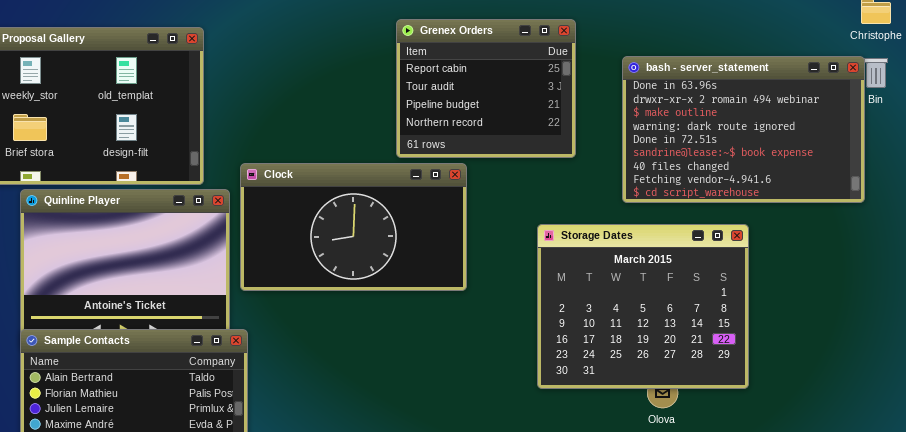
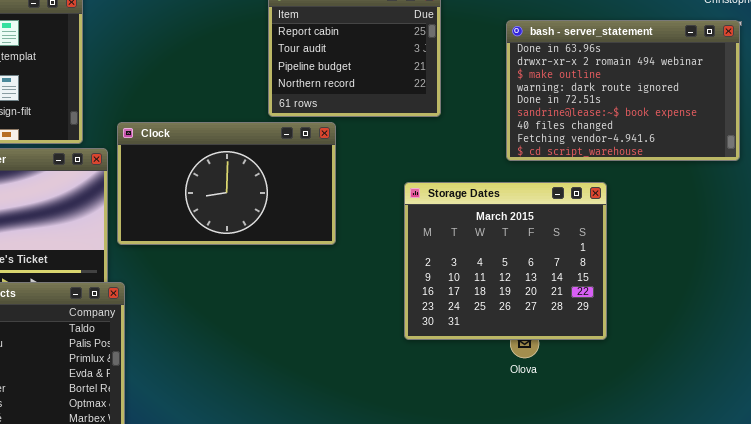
bash - server_statement: [622,56,865,203] -> [506,20,740,161], moved

